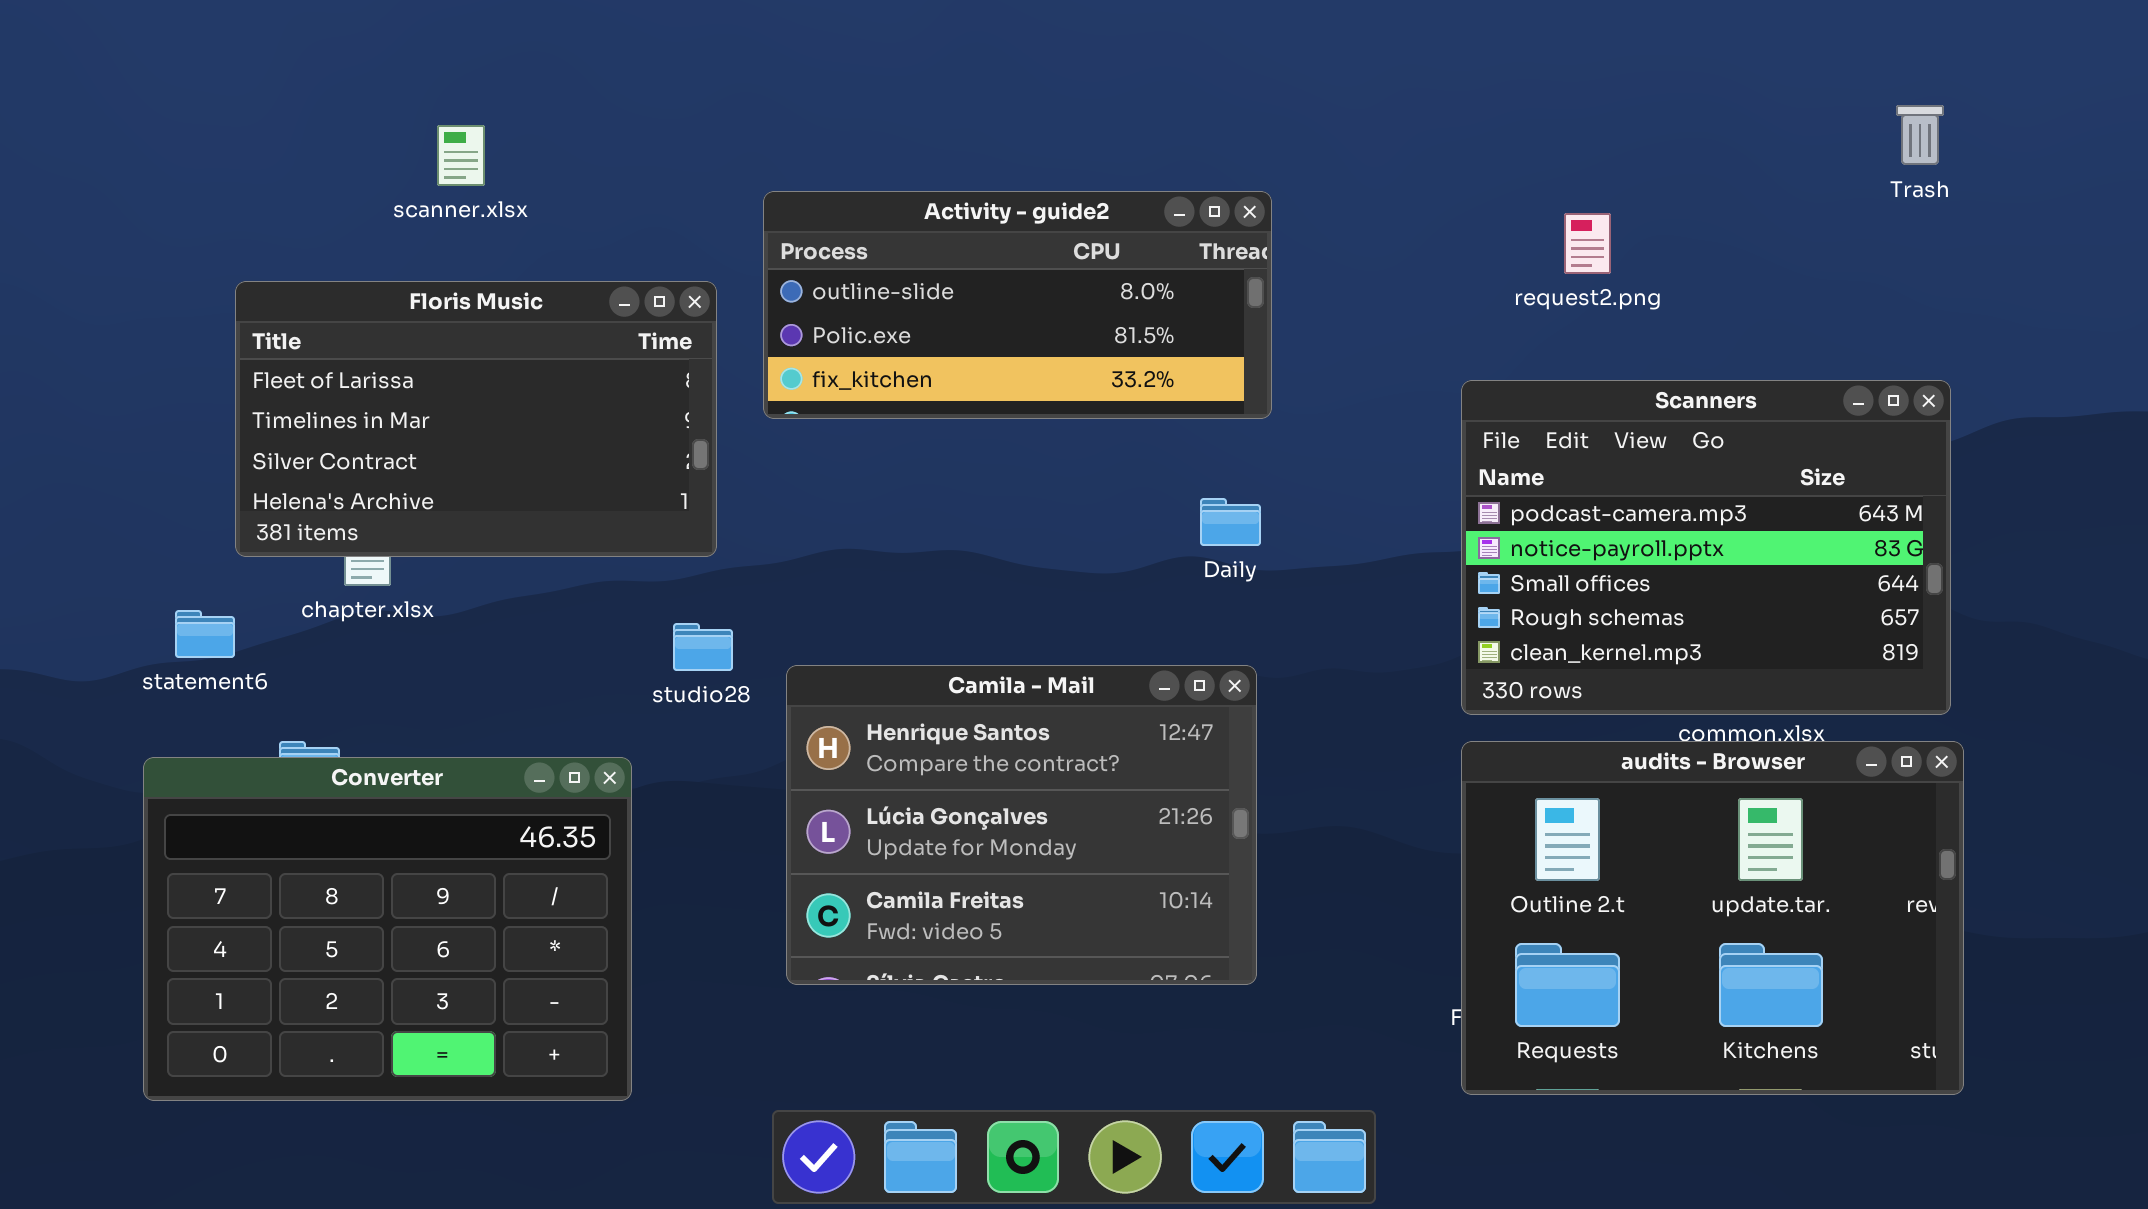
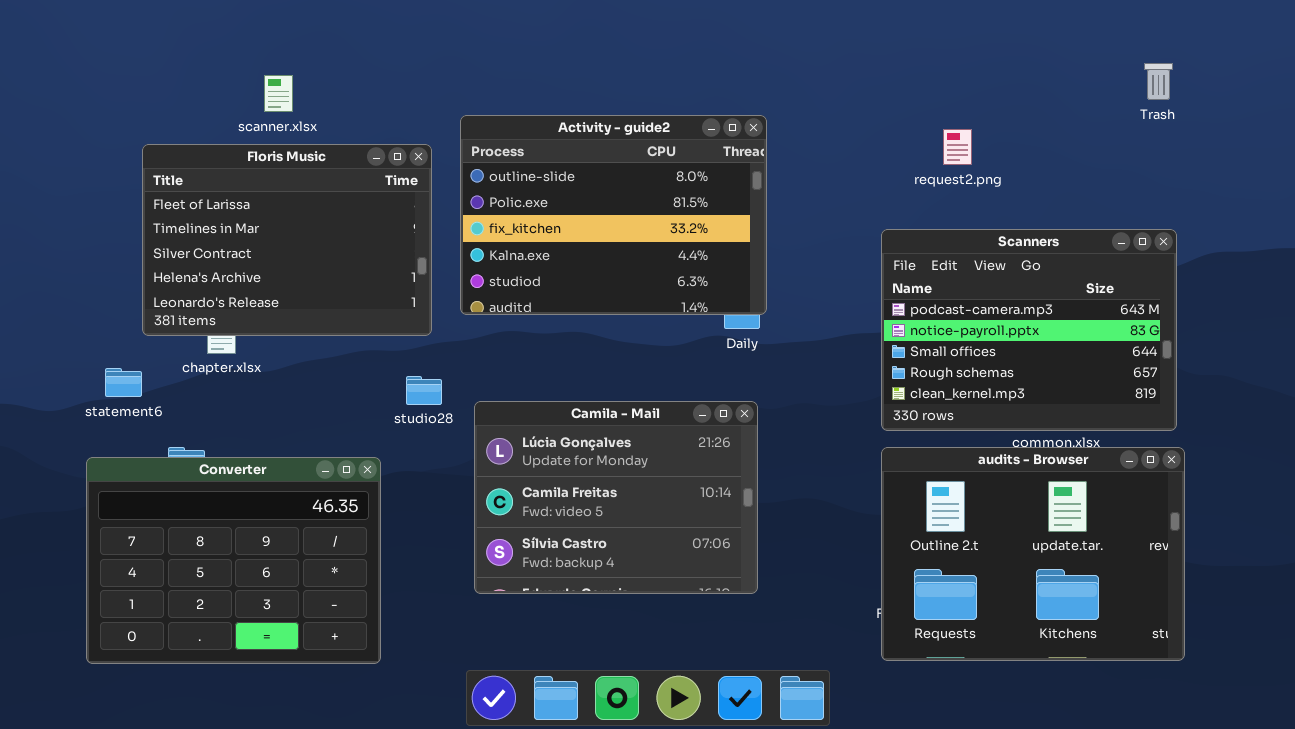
Activity - guide2: [763,191,1272,419] -> [460,115,767,315], resized
Floris Music: [235,281,717,557] -> [142,144,432,336], resized
Camila - Mail: [786,665,1257,985] -> [474,401,758,594], scrolled down 1 row

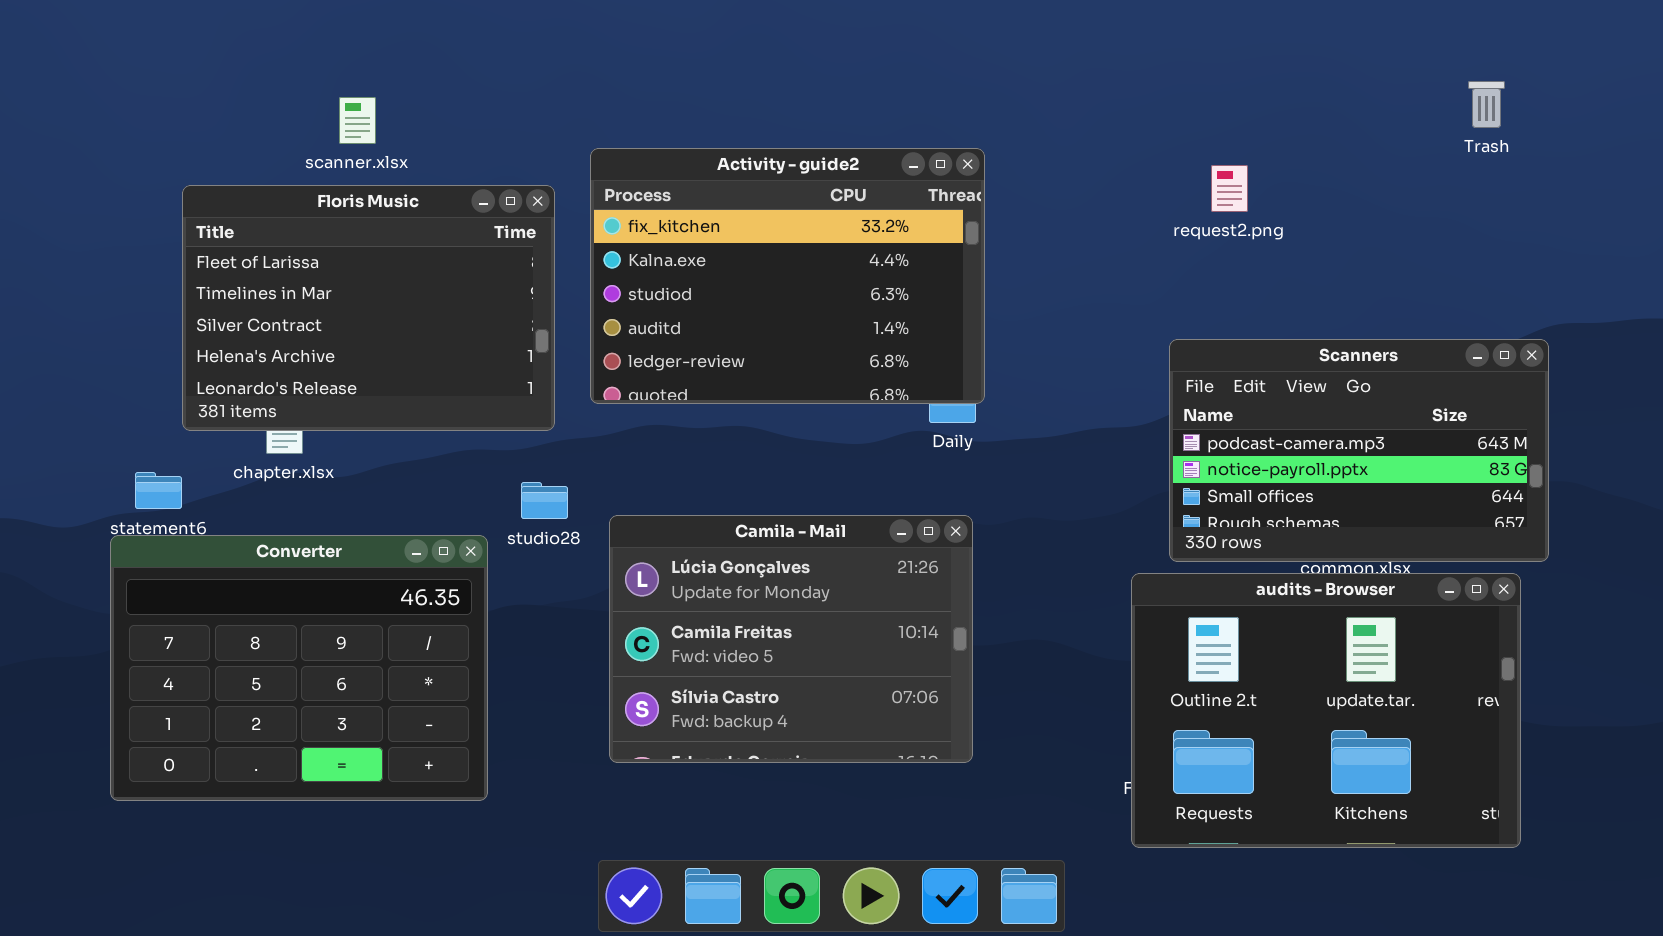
Activity - guide2: [460,115,767,315] -> [590,148,985,404], scrolled down 2 rows
Scanners: [881,229,1177,431] -> [1169,339,1549,562], moved, resized
Converter: [86,457,381,664] -> [110,535,488,801], moved

